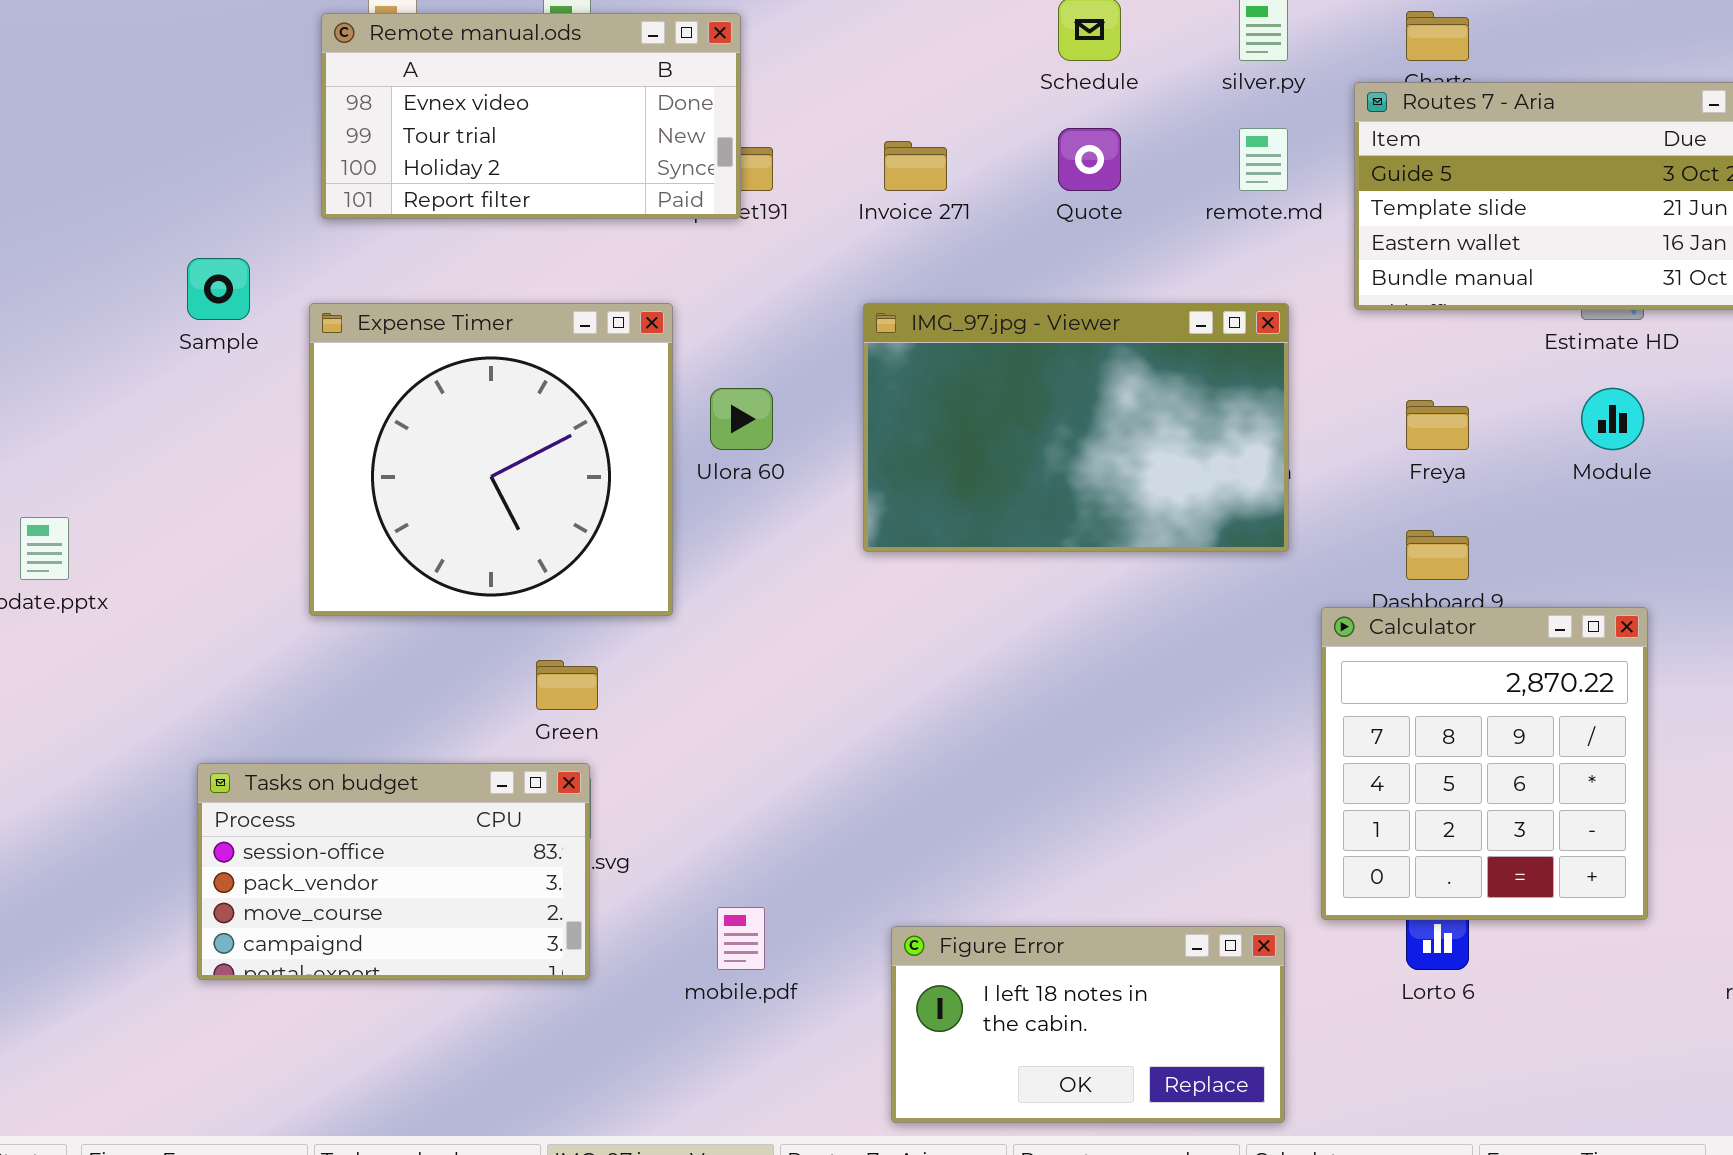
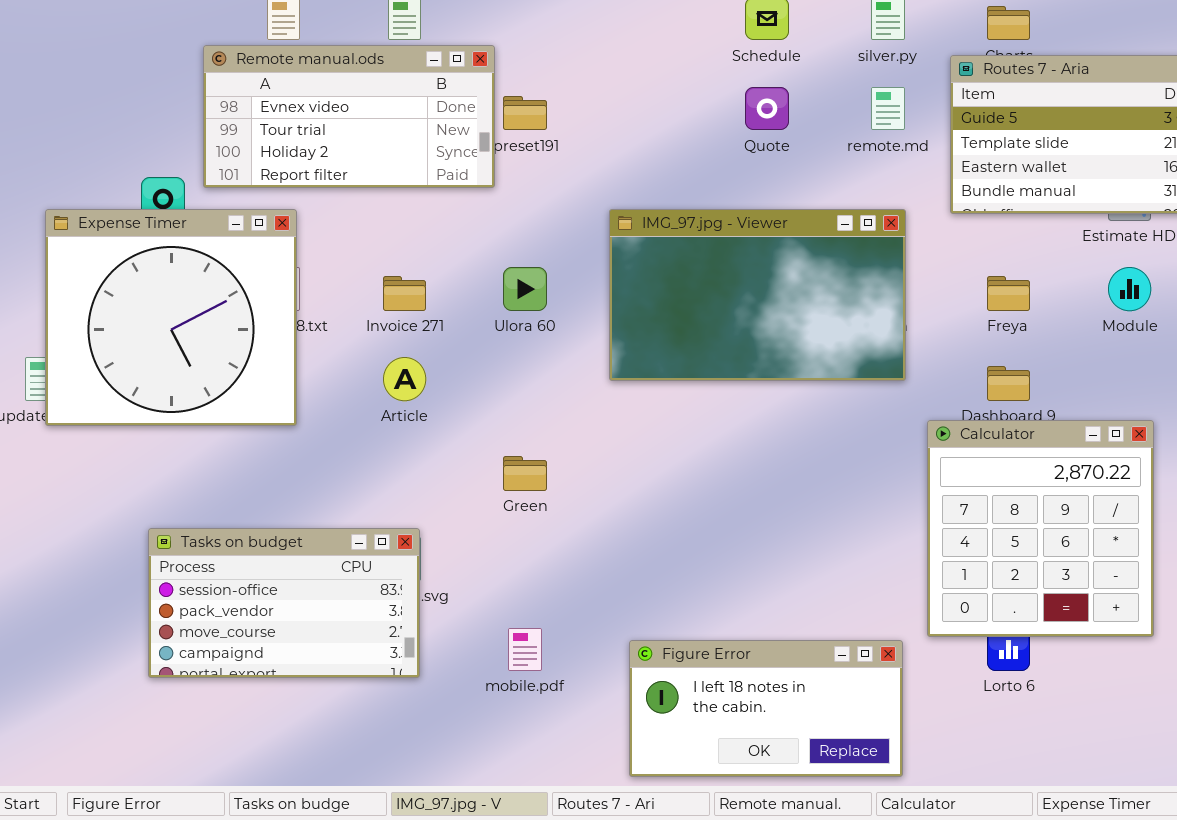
Remote manual.ods: [321,13,741,219] -> [203,45,495,188], moved
Invoice 271: [884,141,947,191] -> [383,276,426,311], moved
Expense Timer: [309,303,673,616] -> [45,209,297,426], moved
Green: [536,660,598,710] -> [503,456,547,491], moved

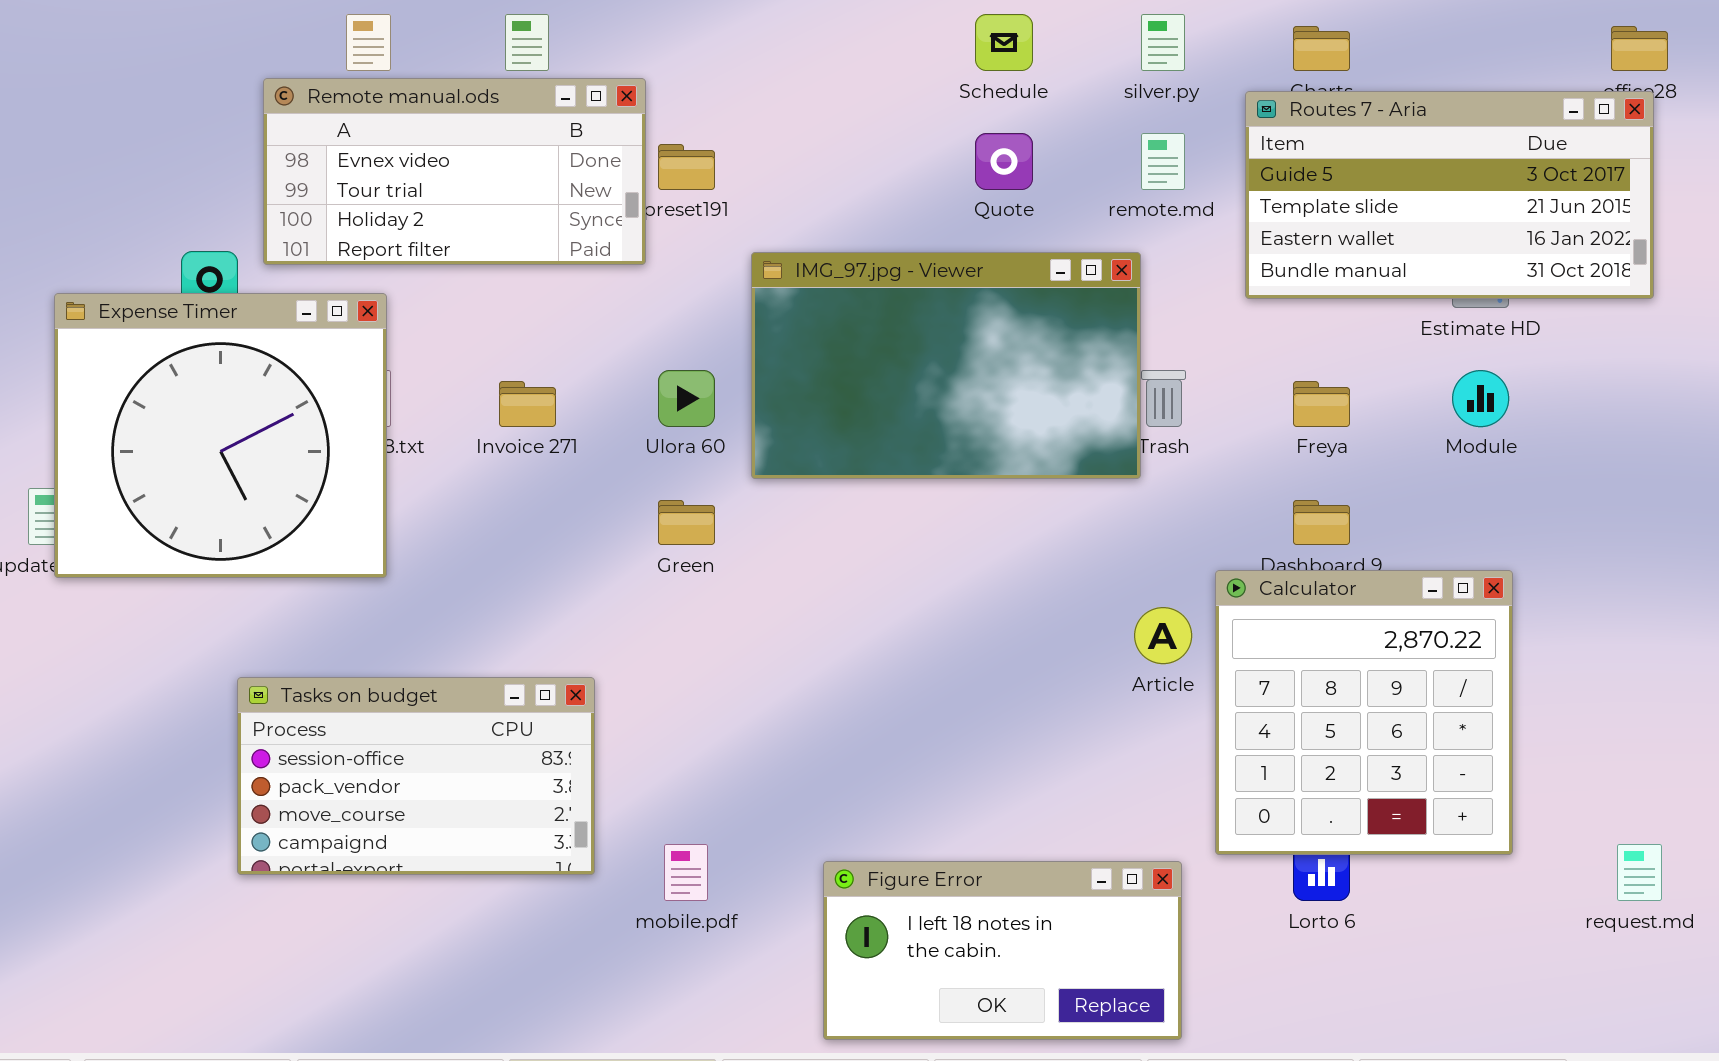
IMG_97.jpg - Viewer: [609,209,906,381] -> [751,252,1141,479], moved
Article: [383,357,426,401] -> [1134,607,1192,664], moved
Green: [503,456,547,491] -> [658,500,715,545], moved
Tasks on budget: [148,528,420,678] -> [237,677,595,875], moved

